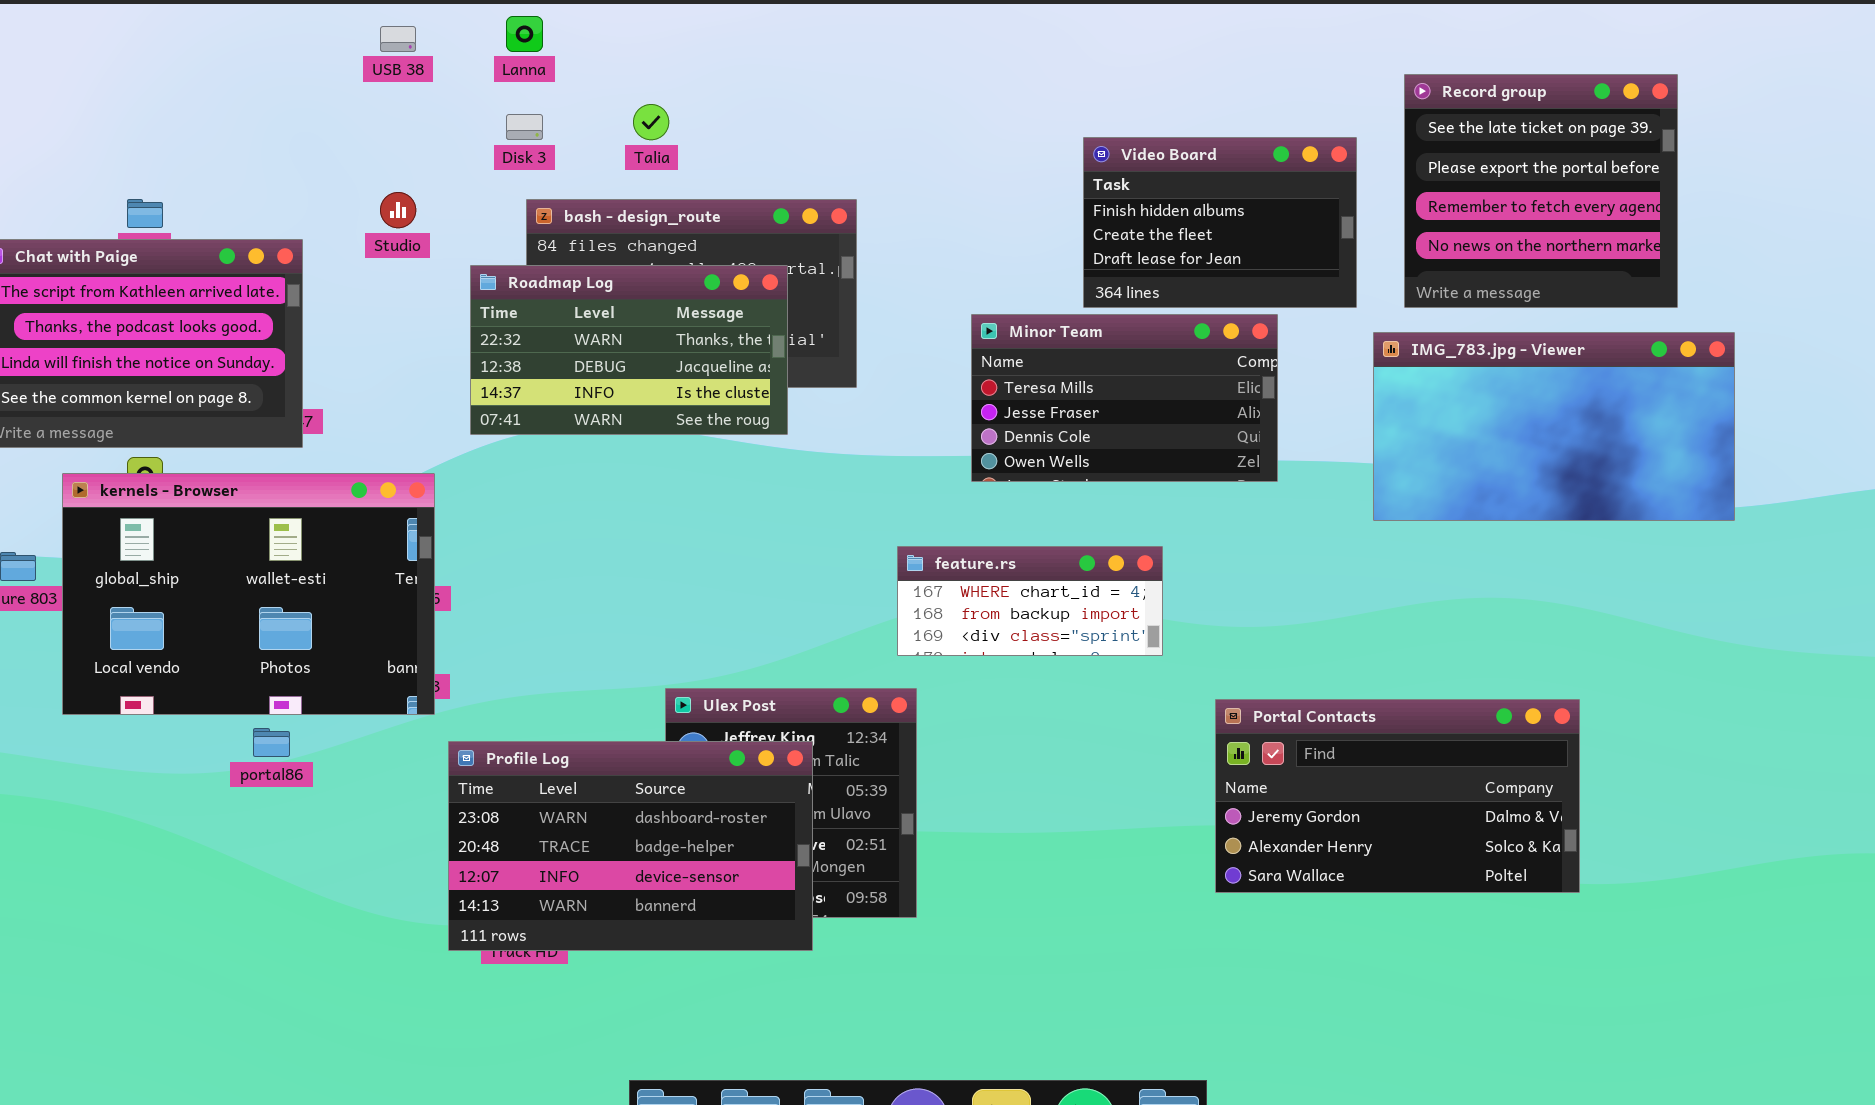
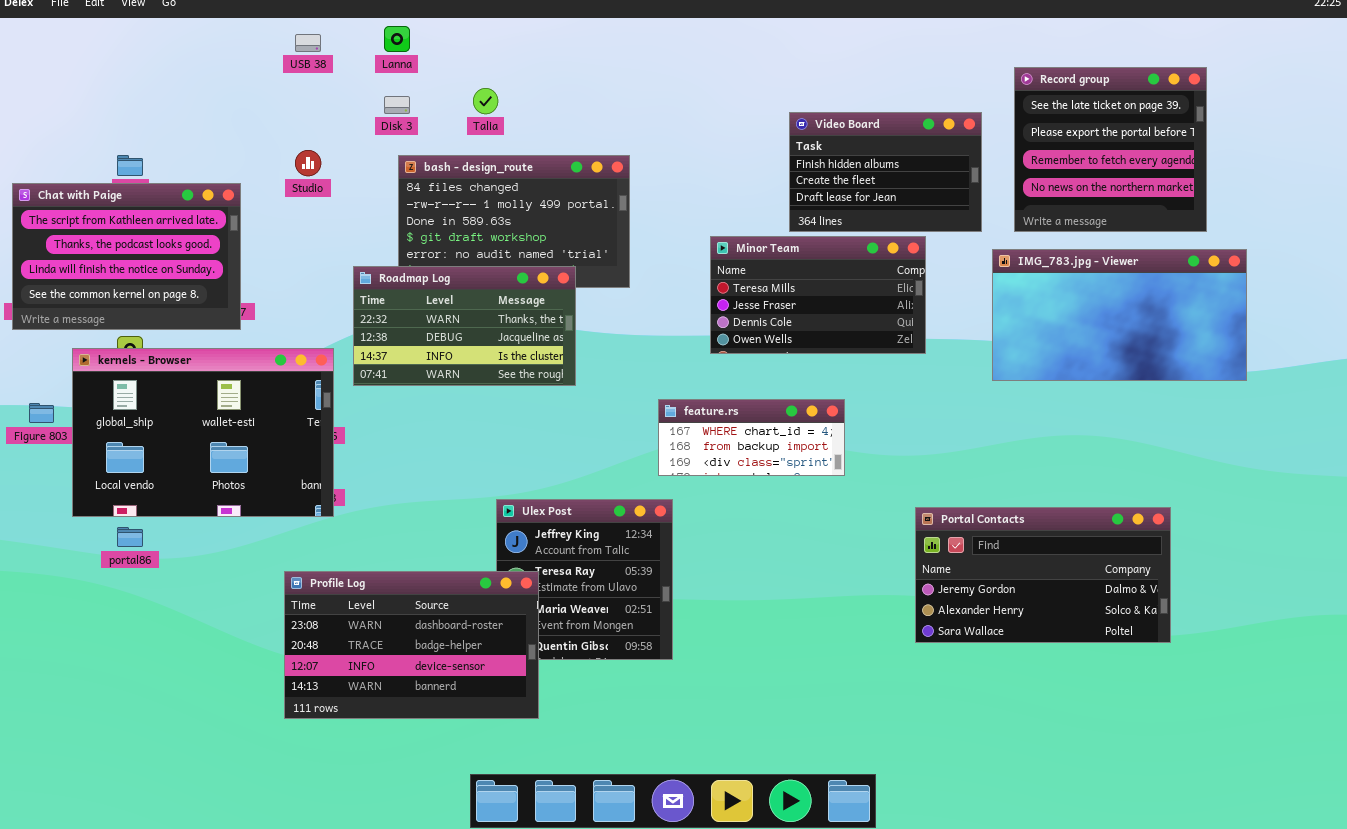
Roadmap Log: [470,265,788,435] -> [353,266,576,386], moved
Portal Contacts: [1215,699,1580,893] -> [915,507,1171,643], moved
portal86: [253,728,290,757] -> [117,527,143,547], moved
Profile Log: [448,741,813,951] -> [284,571,539,719], moved

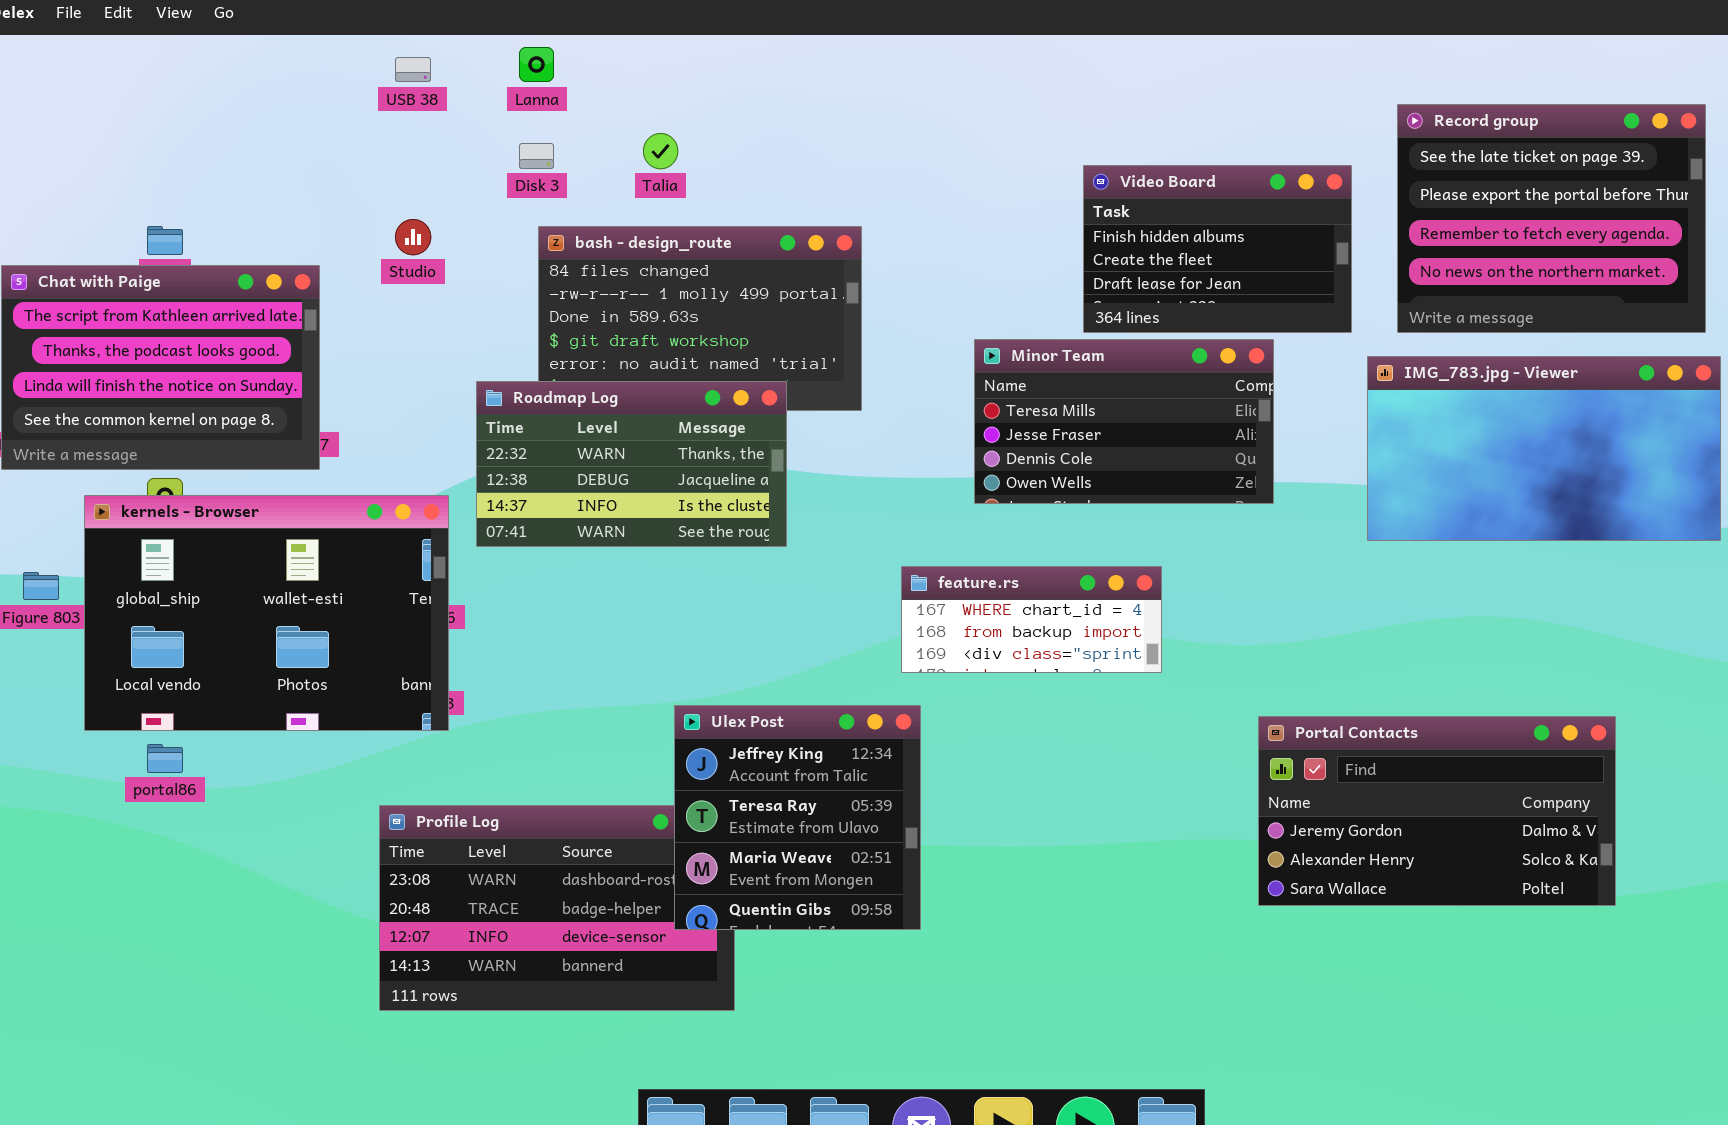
Record group: [1014,67,1207,232] -> [1397,104,1706,333], resized
Ulex Post: [496,499,673,660] -> [674,705,921,930], raised

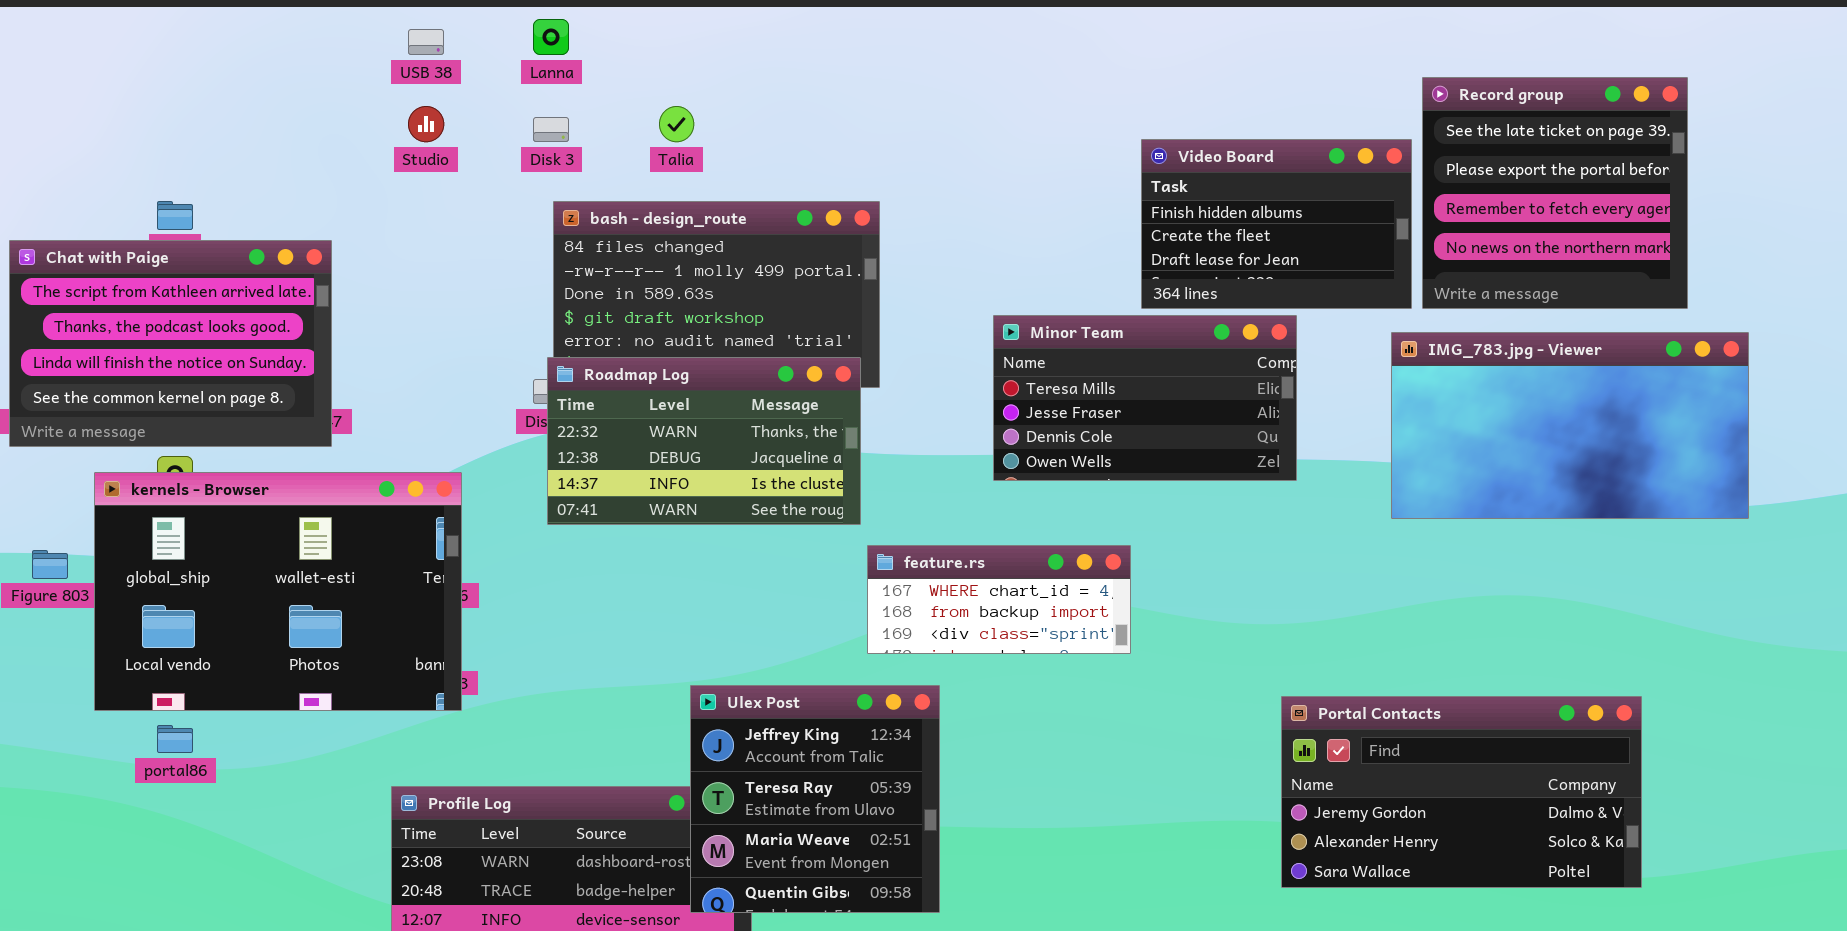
Record group: [1397,104,1706,333] -> [1422,77,1688,309], resized
Video Board: [1083,165,1352,333] -> [1141,139,1412,309], moved
Studio: [395,219,431,255] -> [408,106,444,142], moved
Roadmap Log: [476,381,787,547] -> [547,357,861,525], moved
feature.rs: [901,566,1162,673] -> [867,545,1131,654], moved

